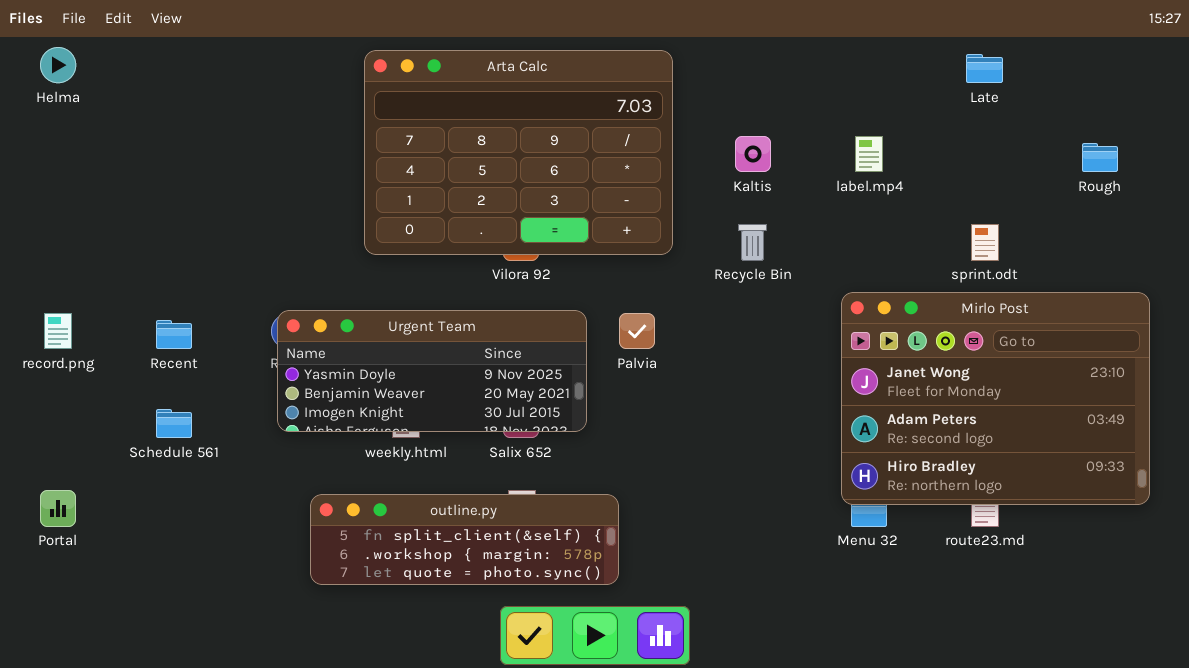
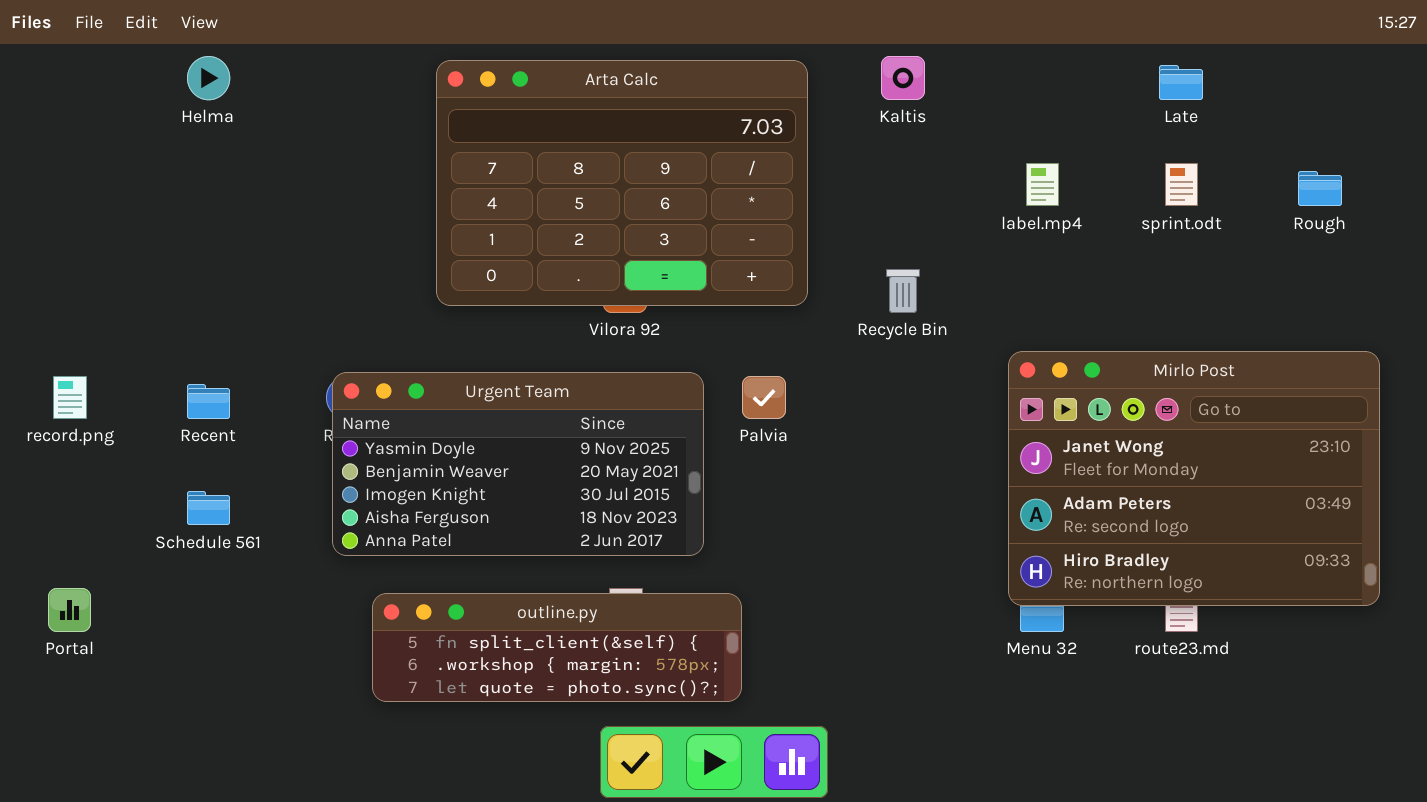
Helma: [40,47,76,83] -> [187,56,230,100], moved
Kaltis: [735,136,771,172] -> [881,56,925,100], moved
sprint.odt: [971,224,999,261] -> [1165,163,1198,206], moved
Urgent Team: [277,310,587,432] -> [332,372,704,556], resized

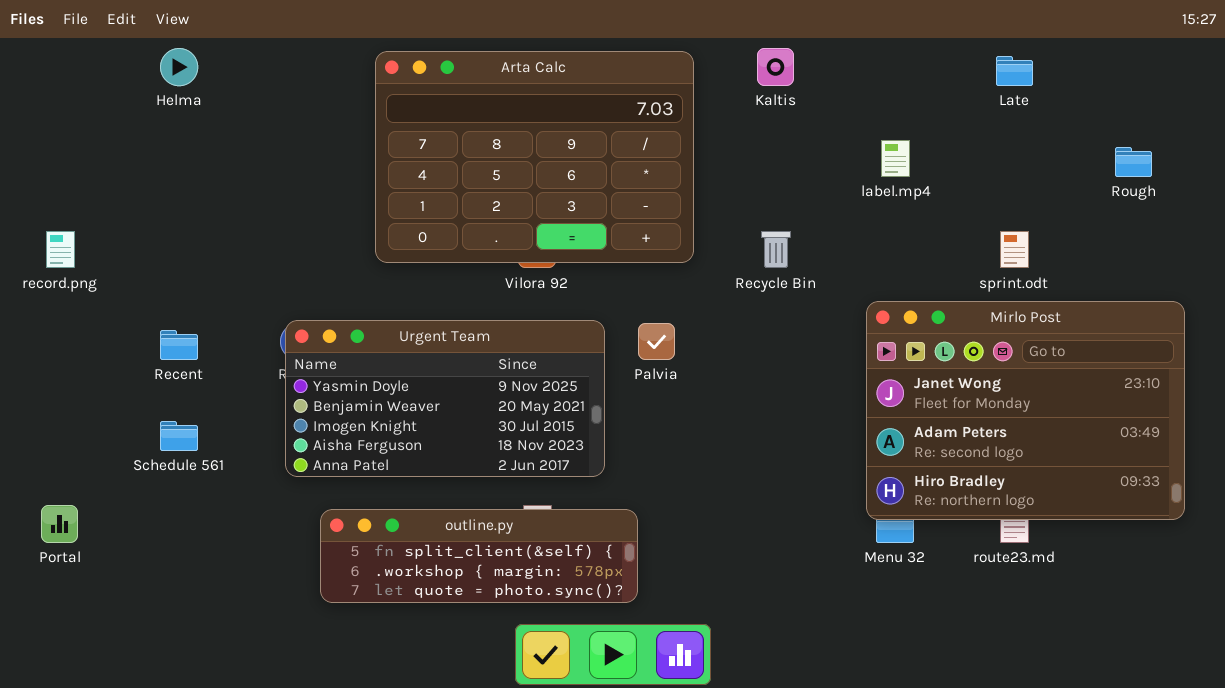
sprint.odt: [1165,163,1198,206] -> [1000,231,1029,268], moved
record.png: [53,376,87,419] -> [46,231,75,268], moved

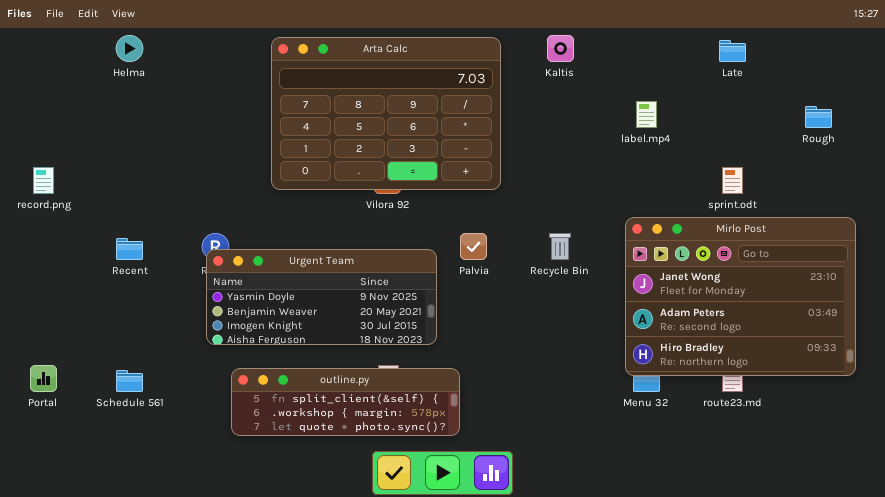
Recycle Bin: [761,231,791,268] -> [549,233,571,260], moved
Urgent Team: [285,320,605,477] -> [206,249,437,345], resized
Schedule 561: [160,421,198,451] -> [116,370,143,392], moved

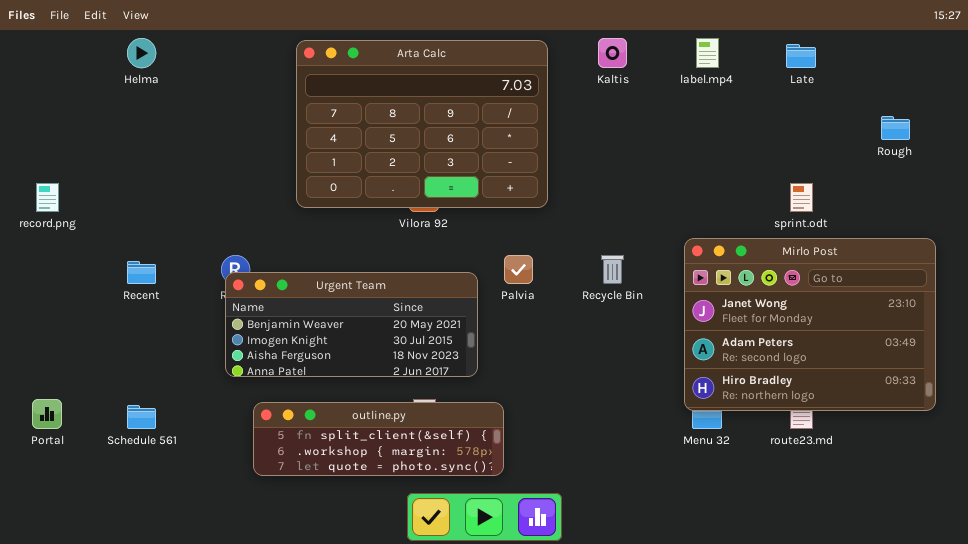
label.mp4: [636,101,657,128] -> [696,38,719,68], moved
Urgent Team: [206,249,437,345] -> [225,272,478,377], scrolled down 1 row

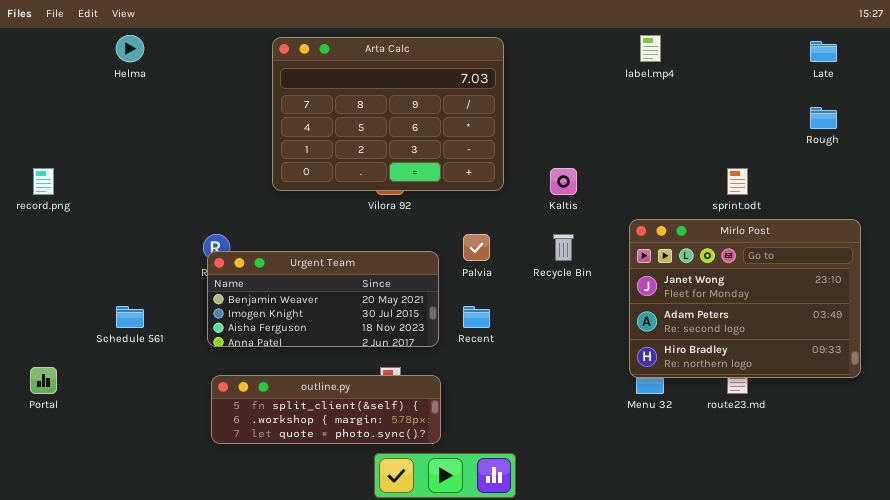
Kaltis: [598,38,627,68] -> [550,168,577,195], moved
Late: [786,44,816,68] -> [810,41,837,62], moved
Recent: [127,261,156,284] -> [463,306,490,328], moved
outline.py: [253,402,504,476] -> [211,375,441,444], moved
Schedule 561: [127,405,156,429] -> [116,306,144,328], moved

